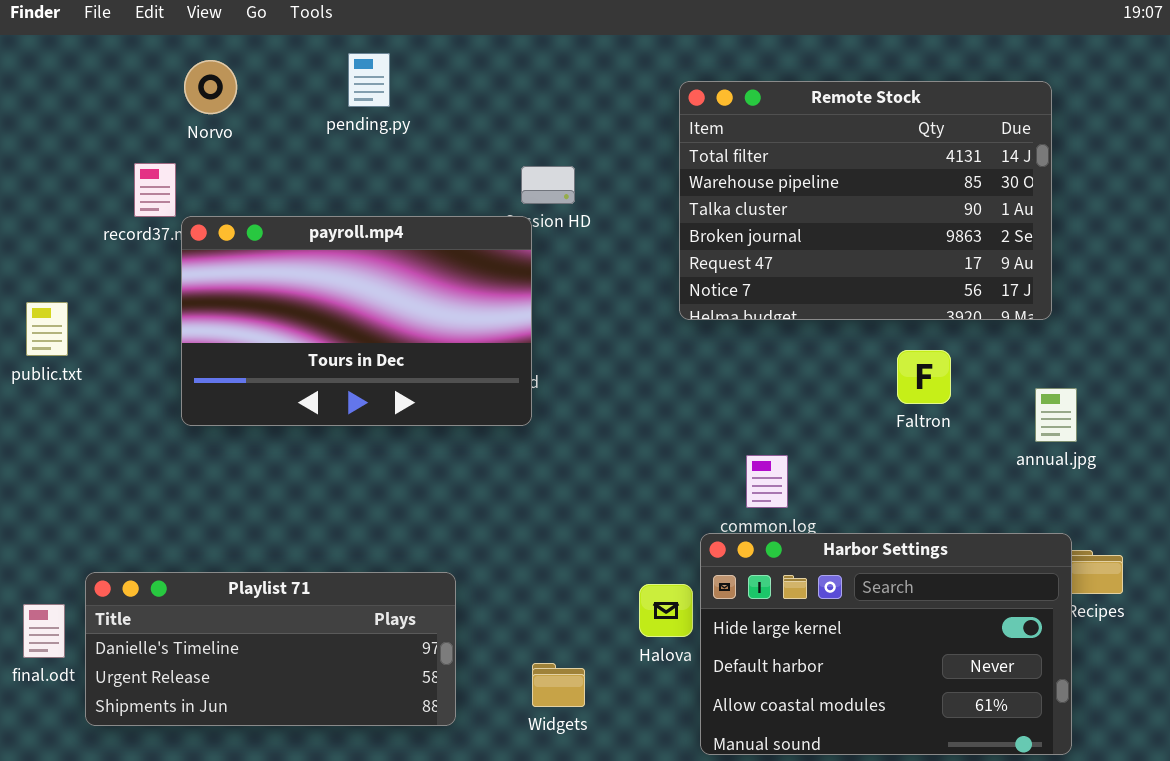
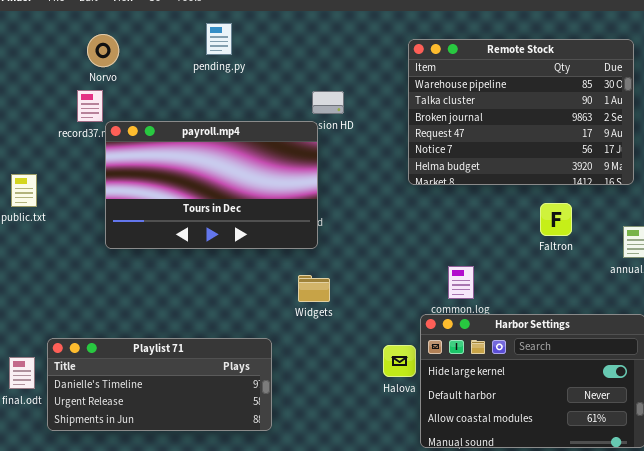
Norvo: [184,60,237,114] -> [87,34,119,67], moved
Remote Stock: [679,81,1052,320] -> [408,39,634,185], scrolled down 1 row
Widgets: [532,663,585,707] -> [298,275,330,302], moved

